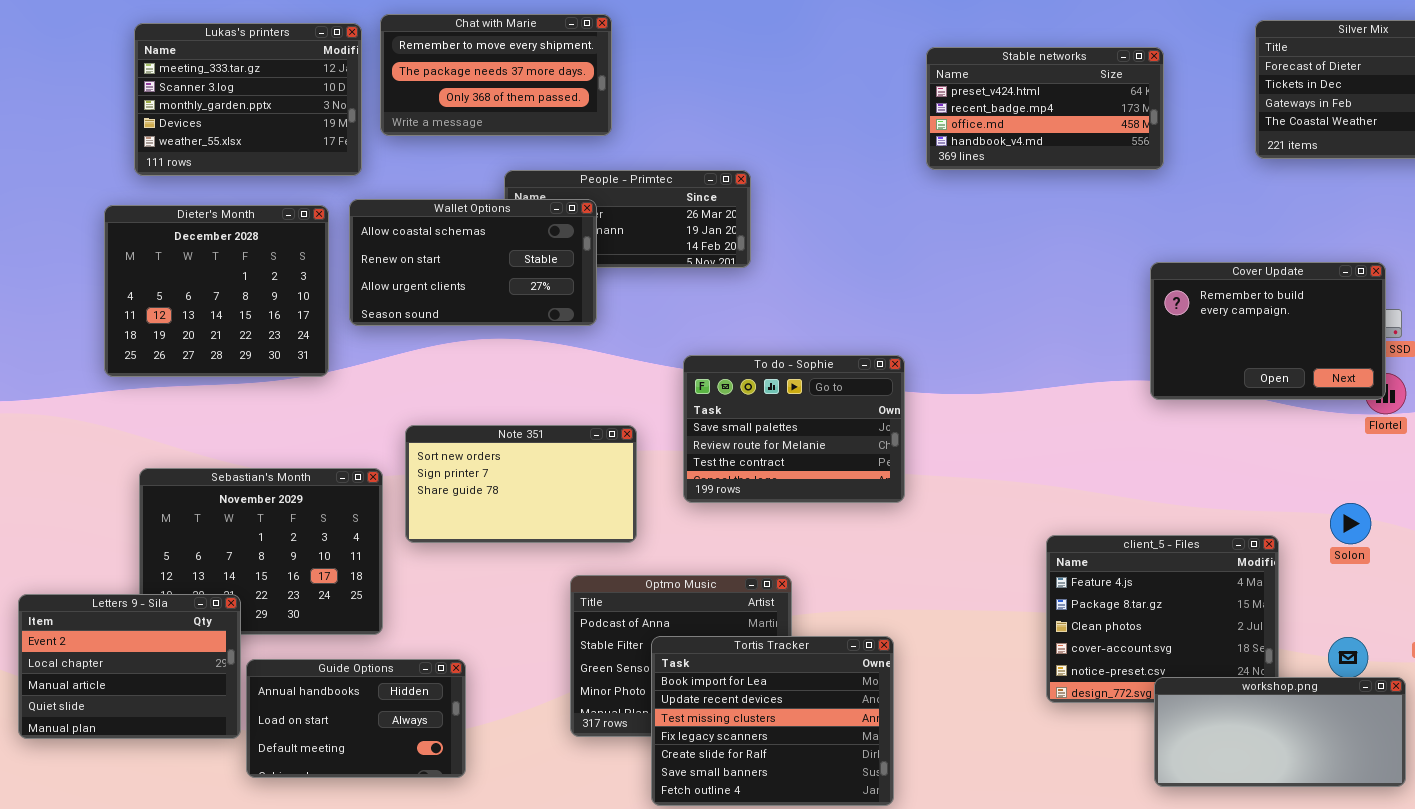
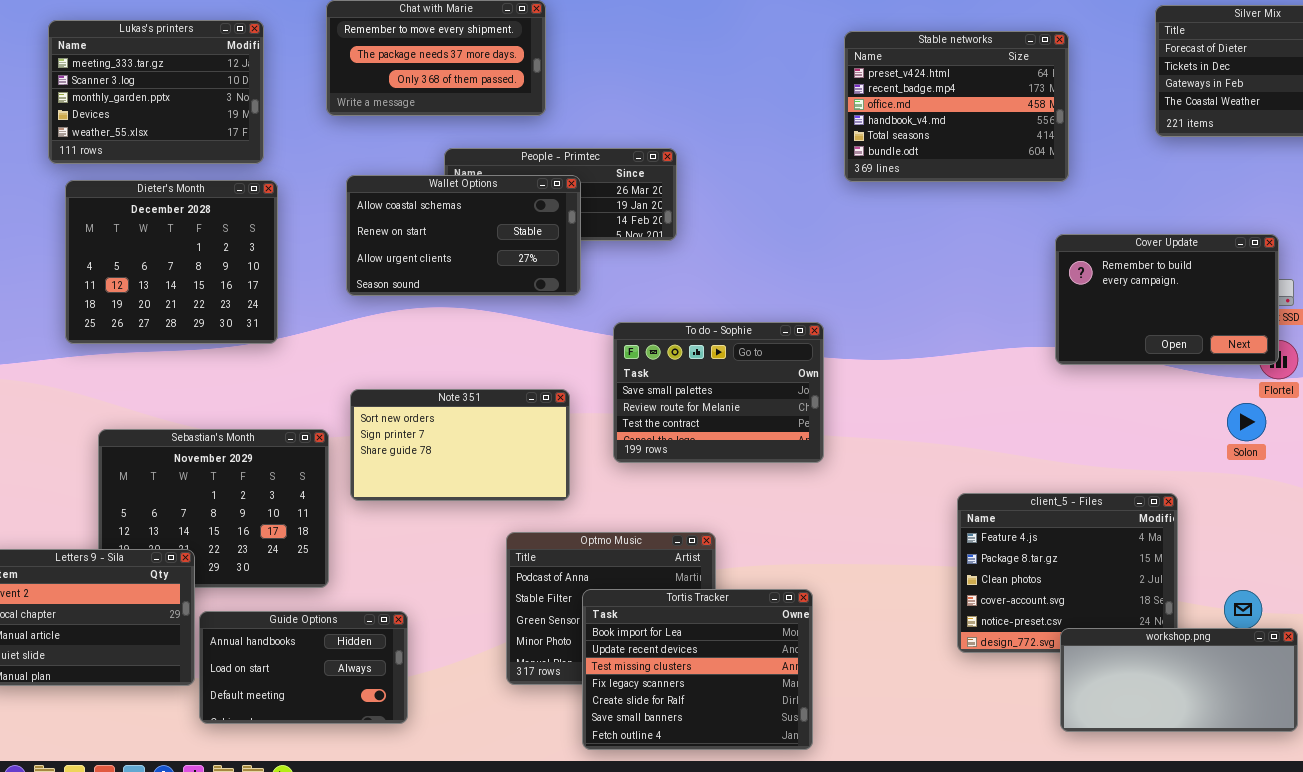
Lukas's printers: [134,23,362,176] -> [48,20,264,164], moved
Stable networks: [926,47,1164,170] -> [844,31,1069,182], resized
Wallet Options: [349,199,597,326] -> [346,175,581,296], moved
Solon: [1330,503,1371,544] -> [1227,403,1266,441], moved

